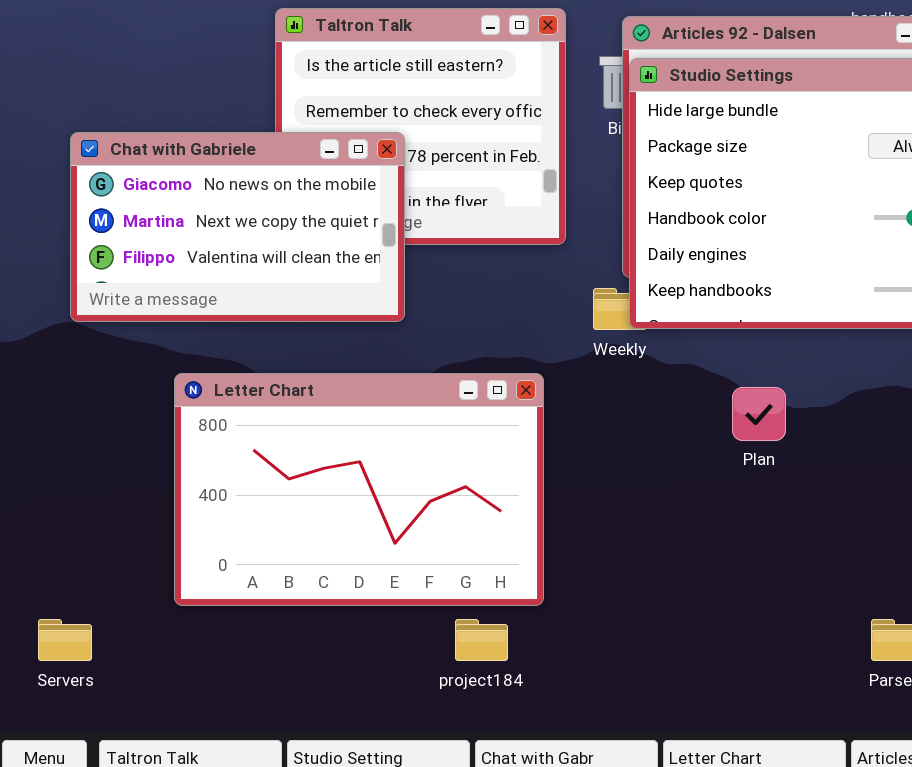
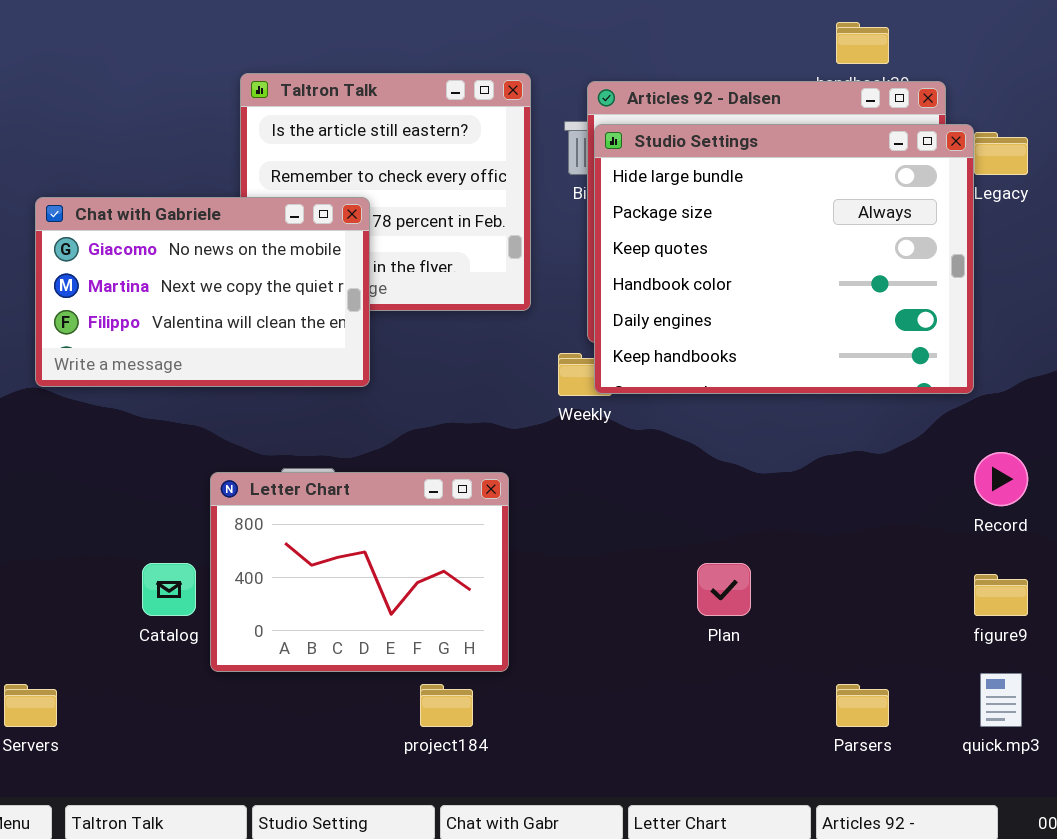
Letter Chart: [174,373,544,606] -> [210,472,509,672], resized
Plan: [732,387,786,441] -> [697,563,751,616], moved

